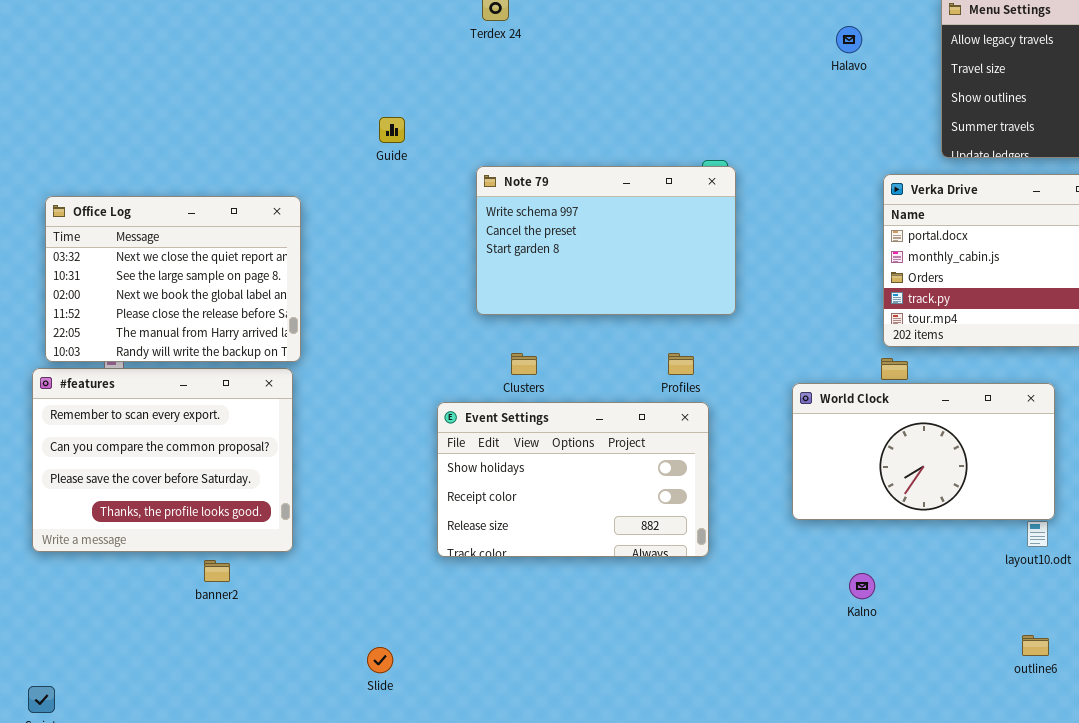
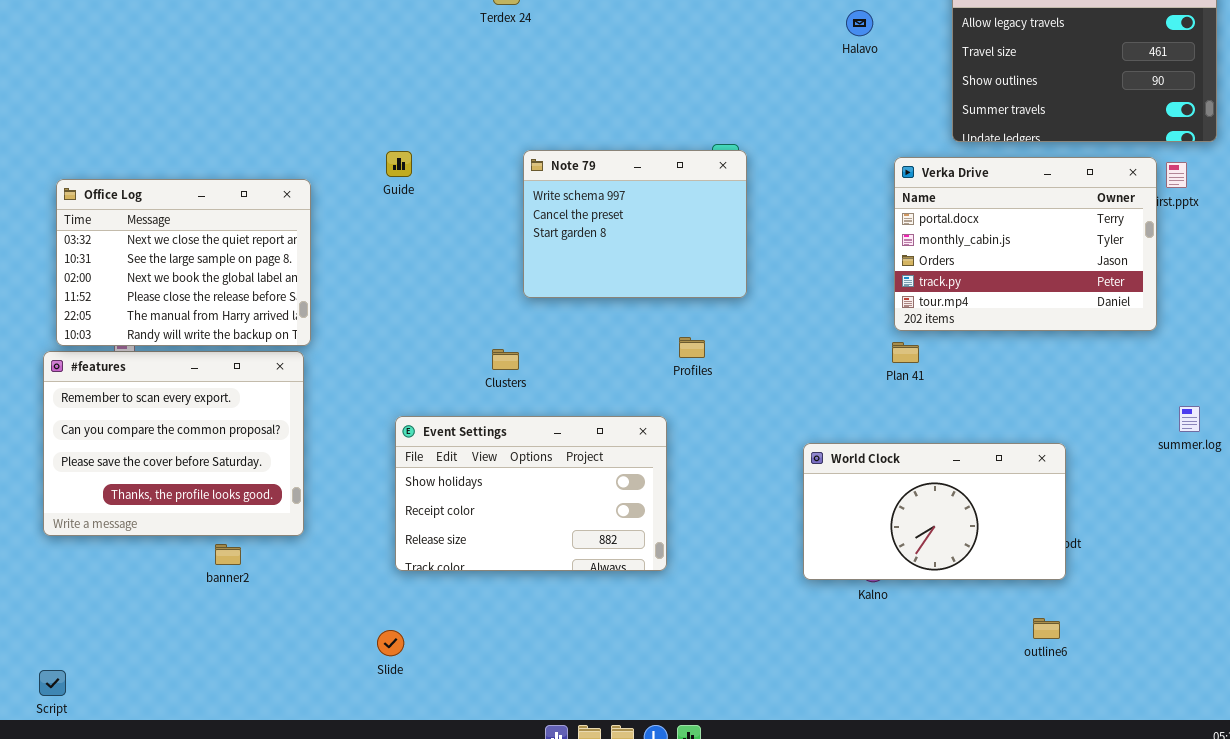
Guide: [379,117,405,143] -> [386,151,412,177], moved
Note 79: [476,166,736,315] -> [523,150,747,298], resized
Clusters: [511,353,537,375] -> [492,349,519,370], moved
World Clock: [792,383,1055,520] -> [803,443,1066,580], moved
Event Settings: [437,402,709,557] -> [395,416,667,571], moved

